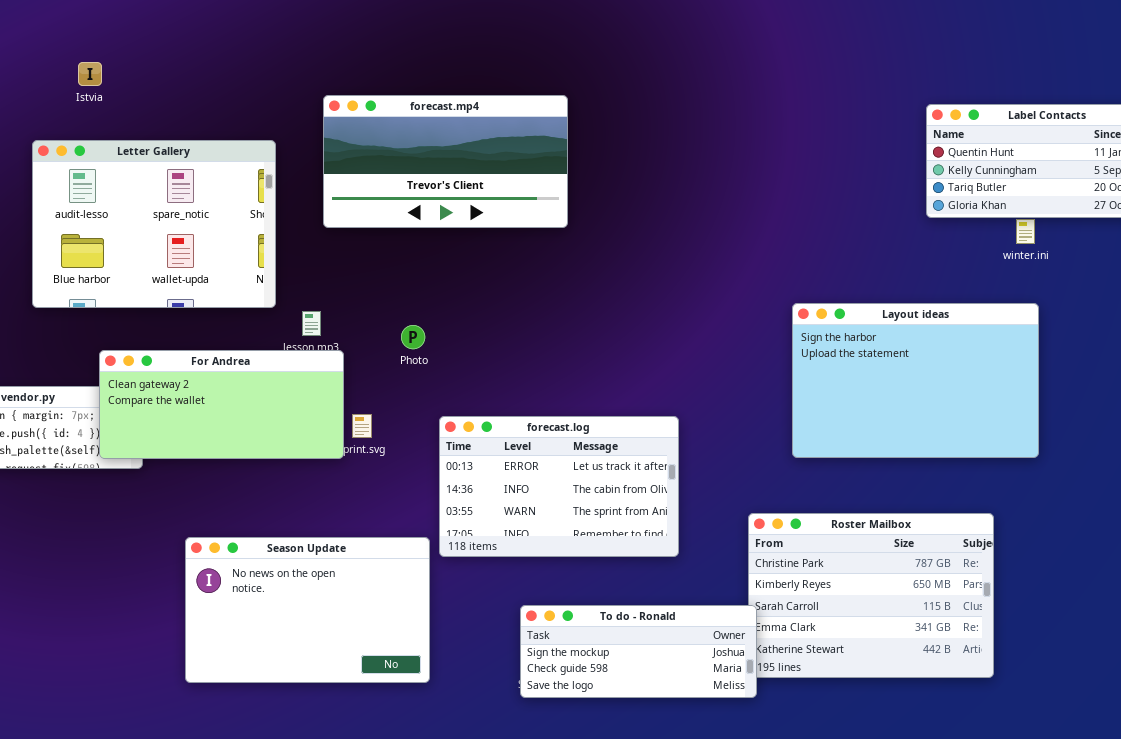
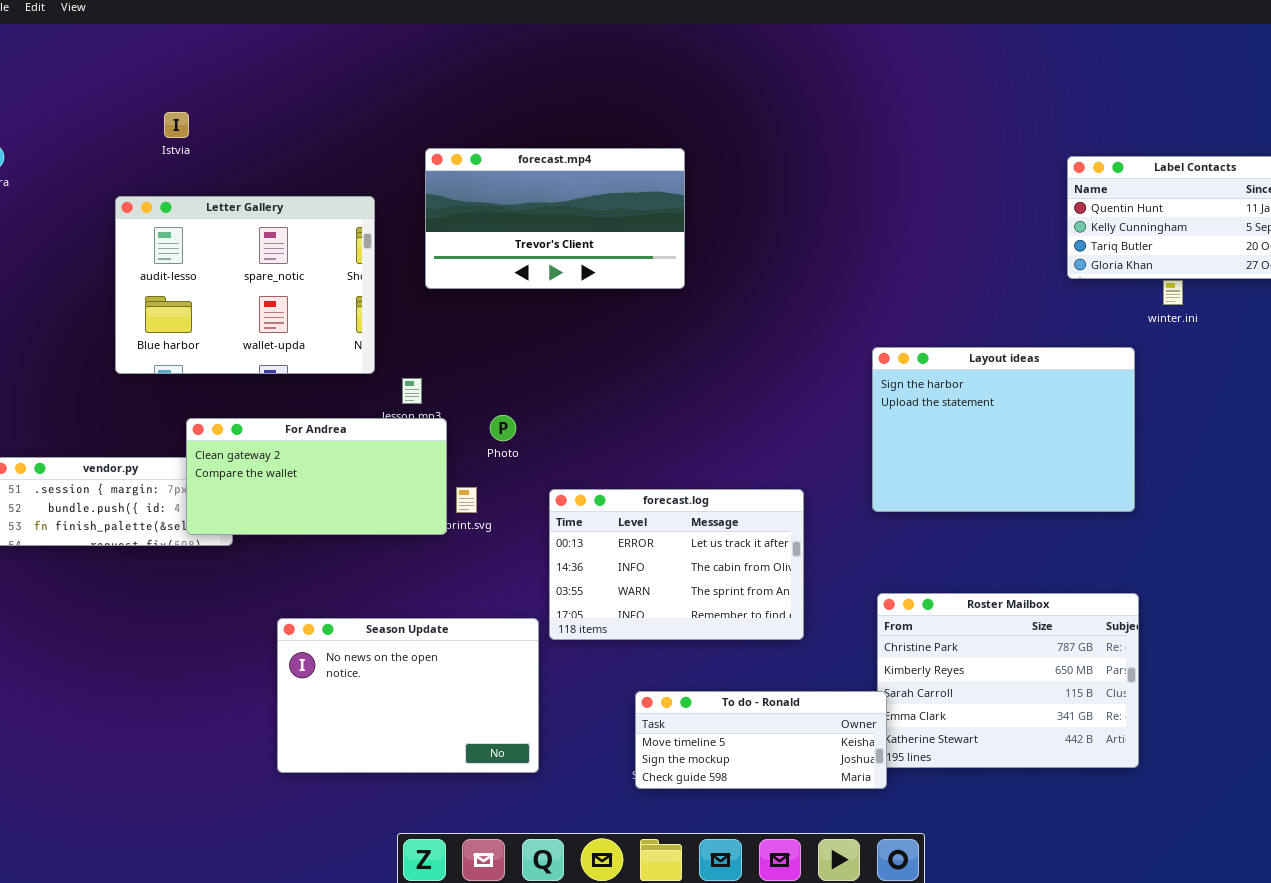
Layout ideas: [792,303,1039,458] -> [872,347,1135,512], moved
Photo: [401,325,425,349] -> [490,415,516,441], moved
To do - Ronald: [520,605,757,698] -> [635,691,887,789], scrolled up 1 row

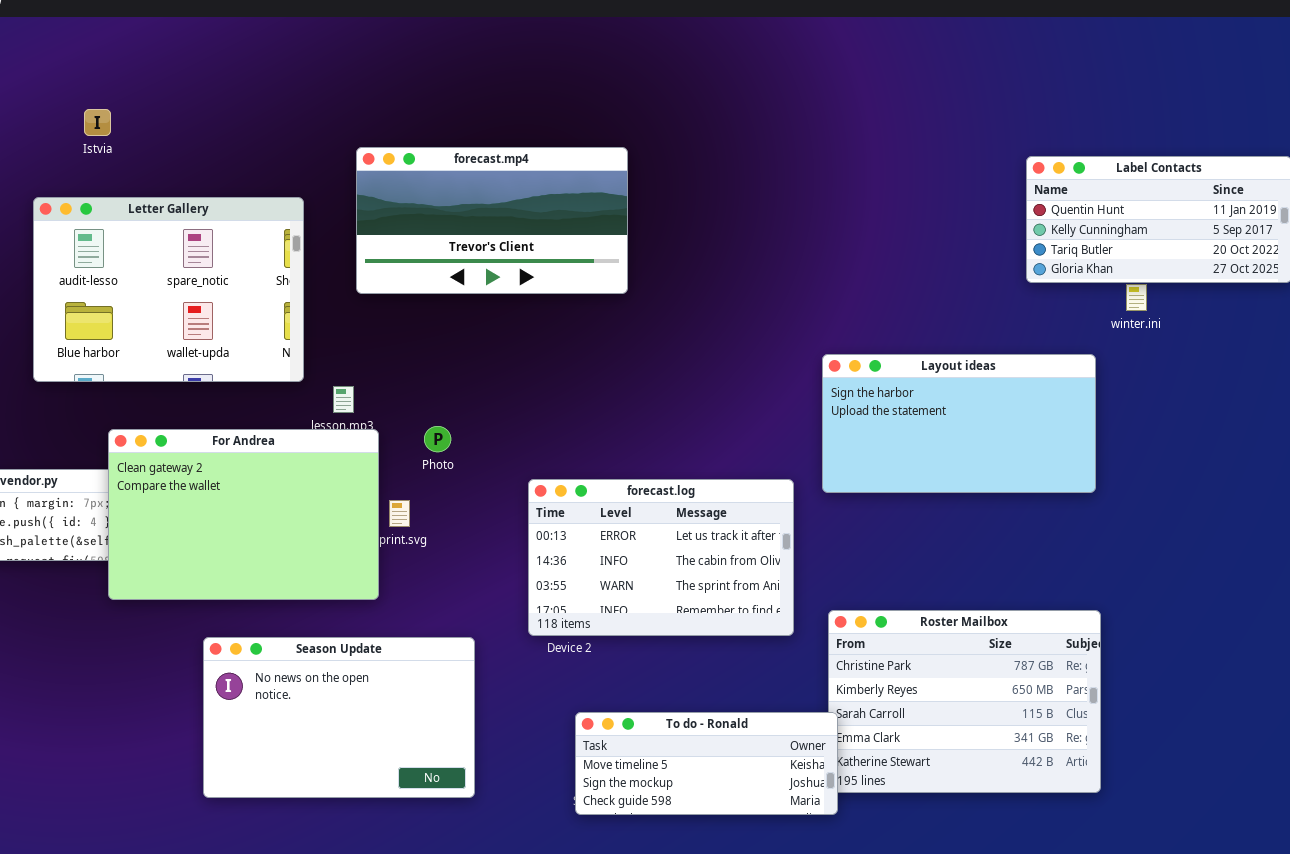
Layout ideas: [872,347,1135,512] -> [822,354,1096,493], resized
For Andrea: [186,418,447,535] -> [108,429,379,600], resized
forecast.log: [549,489,804,640] -> [528,479,794,636], moved

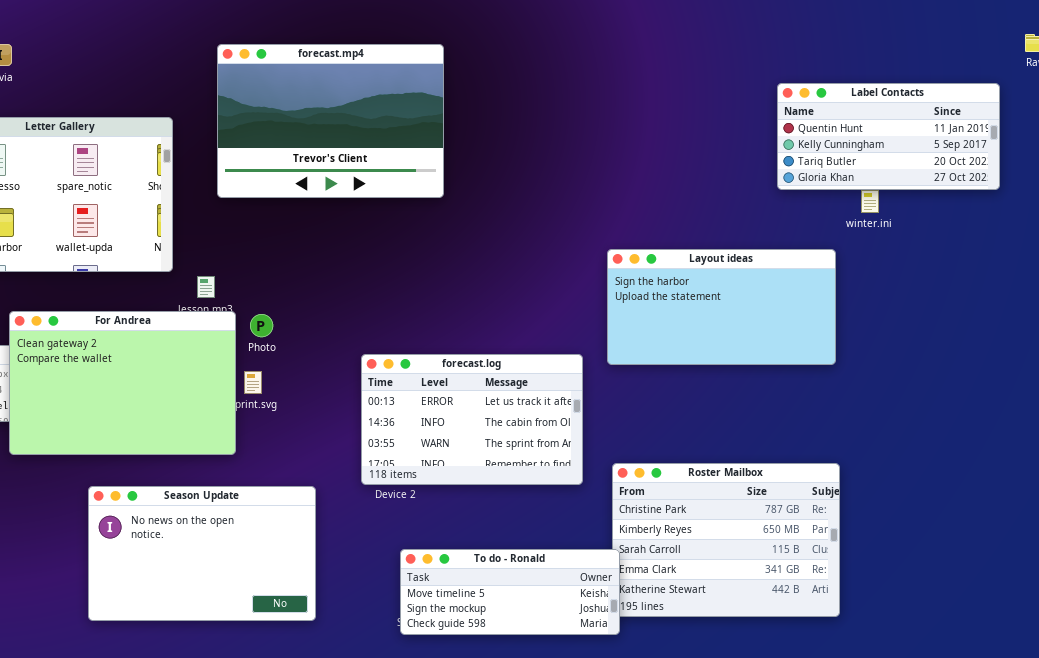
forecast.mp4: [356,147,628,294] -> [217,44,444,198], resized
Photo: [424,426,451,452] -> [250,314,273,337], moved

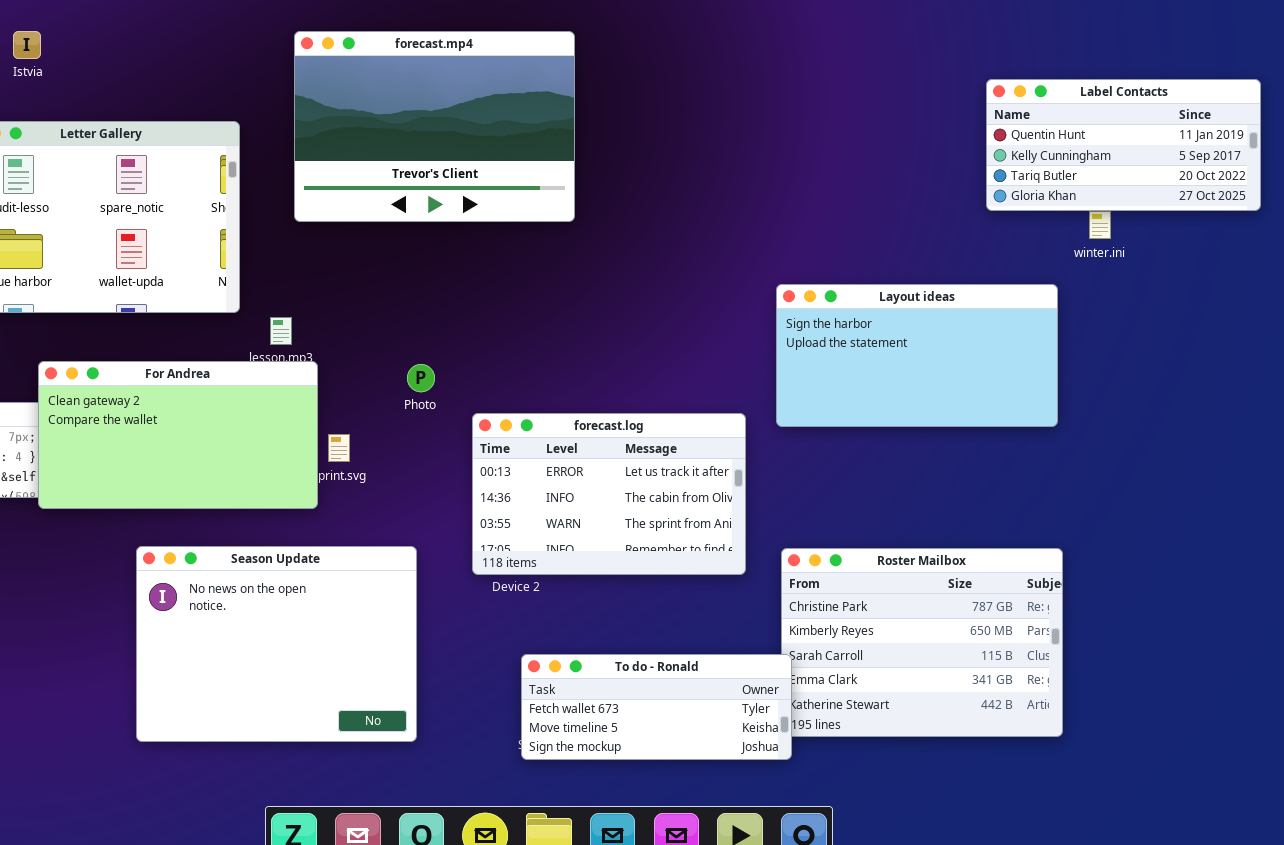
For Andrea: [9,311,236,455] -> [38,361,318,509], resized
Photo: [250,314,273,337] -> [407,364,435,392], moved
Season Update: [88,486,316,621] -> [136,546,417,742], resized
To do - Ronald: [400,549,620,635] -> [521,654,792,760], scrolled up 1 row

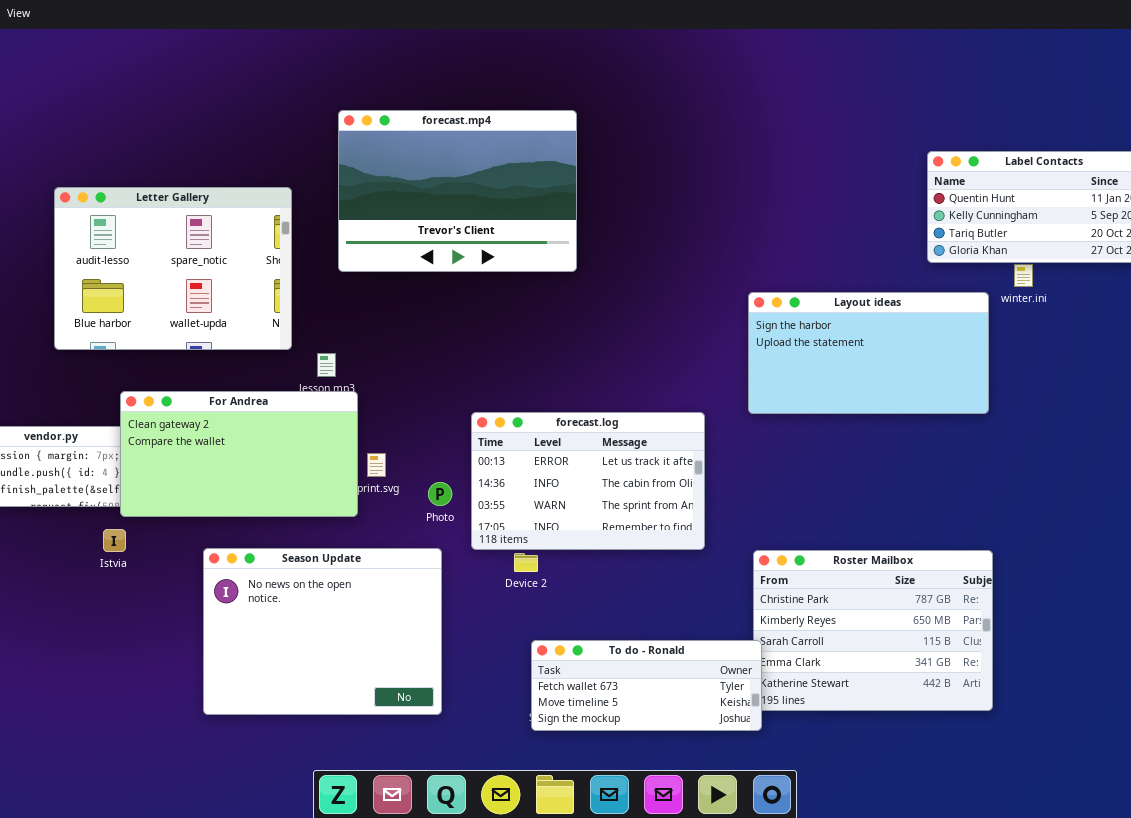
Istvia: [13,31,41,59] -> [103,529,126,552], moved
Layout ideas: [776,284,1058,427] -> [748,292,989,414], moved
Photo: [407,364,435,392] -> [428,482,452,506], moved
forecast.log: [472,413,746,575] -> [471,412,705,550], moved

